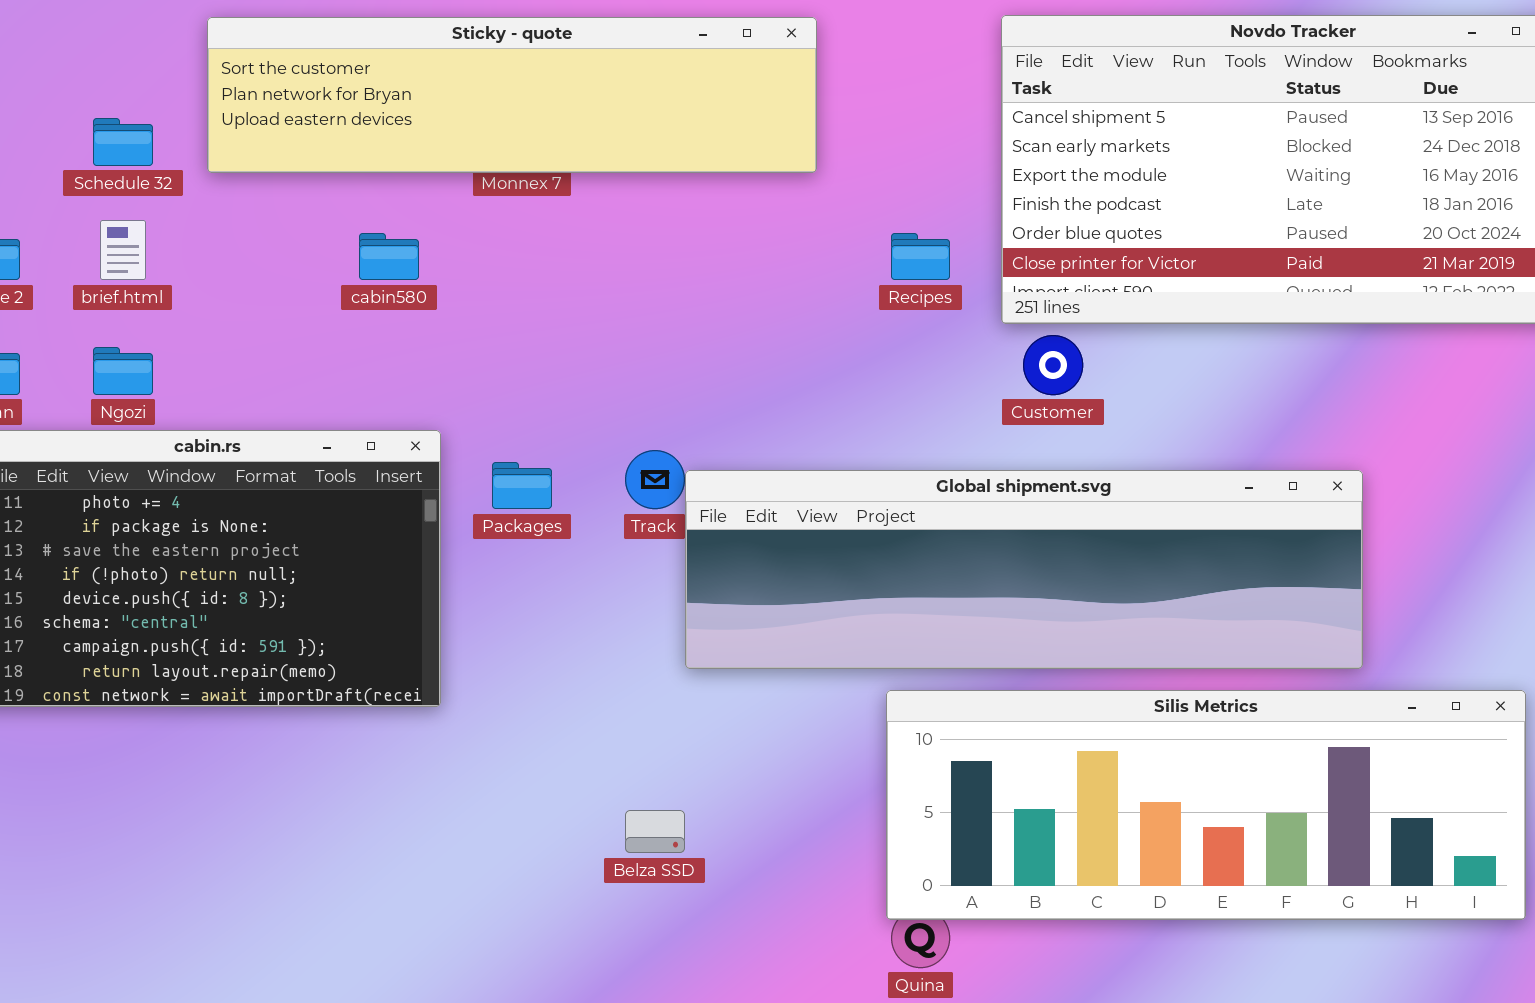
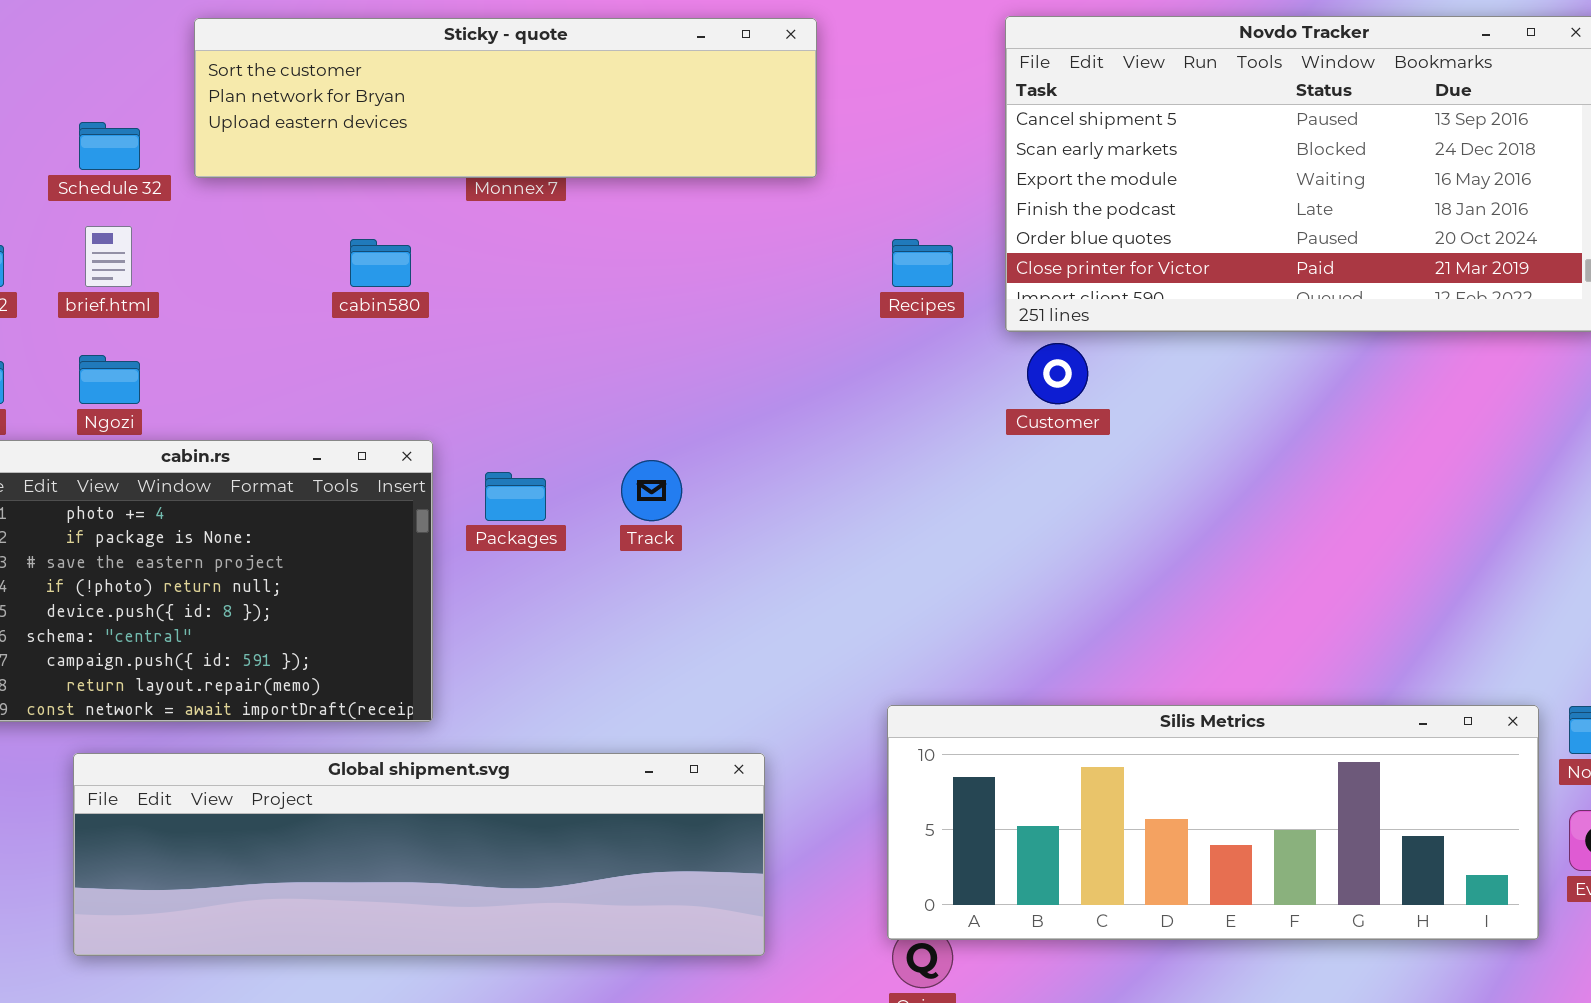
Global shipment.svg: [685,470,1363,669] -> [73,753,765,956], moved

